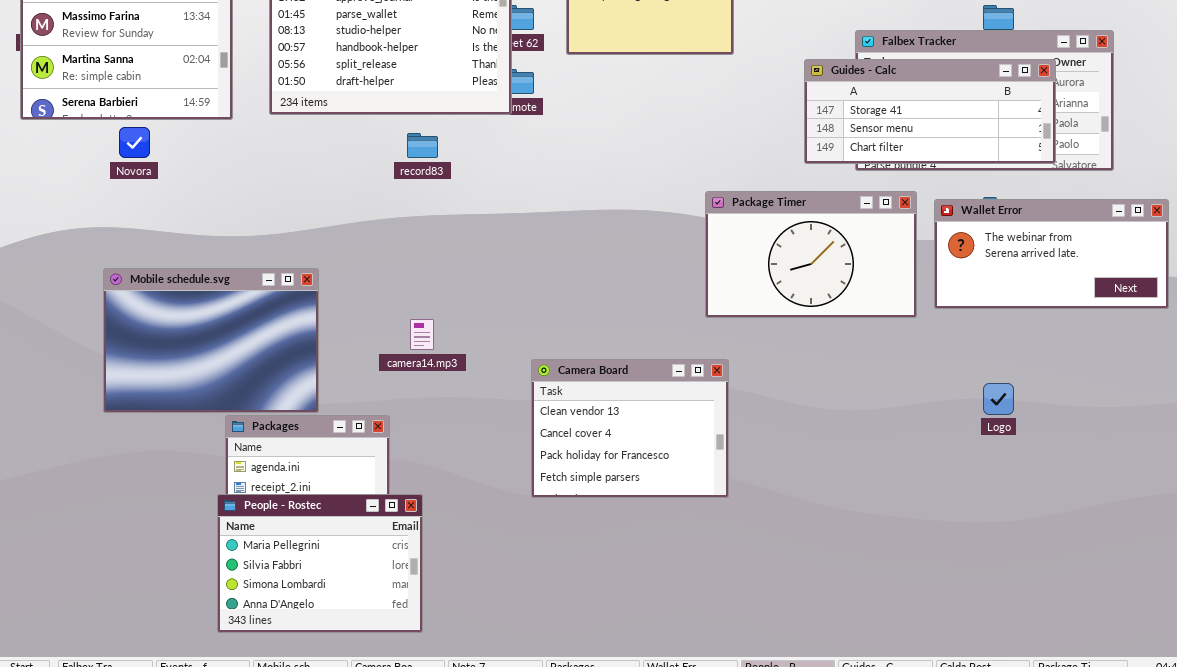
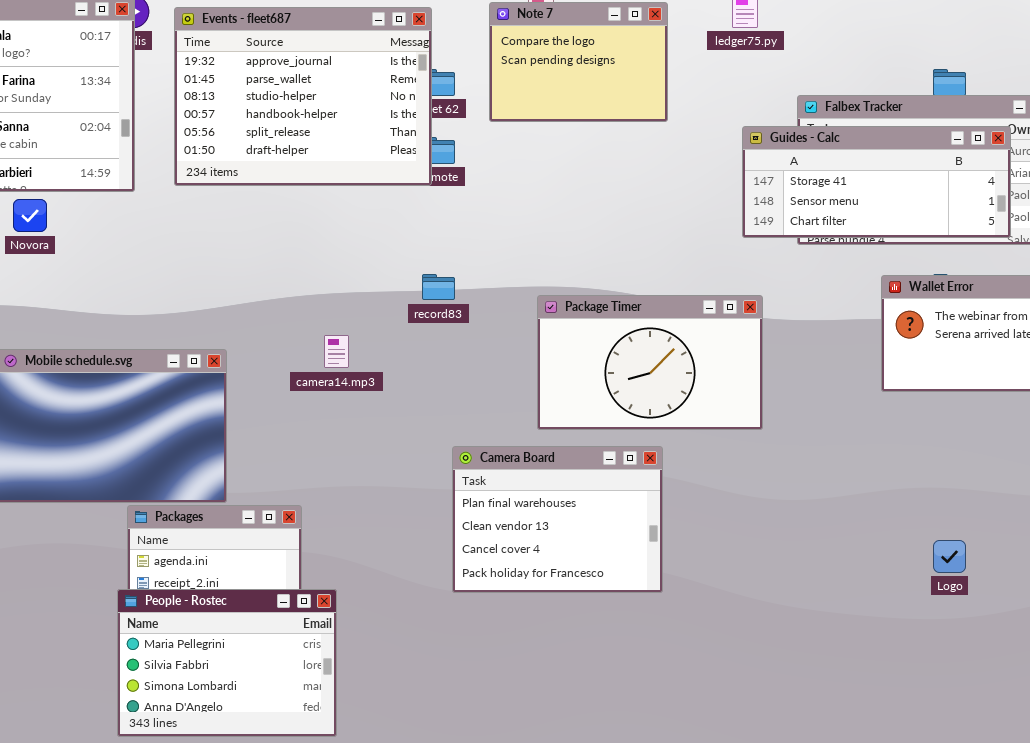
record83: [407,133,438,158] -> [422,274,455,300], moved
Package Timer: [705,191,917,318] -> [537,295,763,430], moved
camera14.mp3: [410,319,434,350] -> [324,335,349,368], moved
Camera Board: [531,359,729,498] -> [452,446,663,593], scrolled up 1 row
Logo: [983,383,1014,415] -> [933,540,966,573], moved

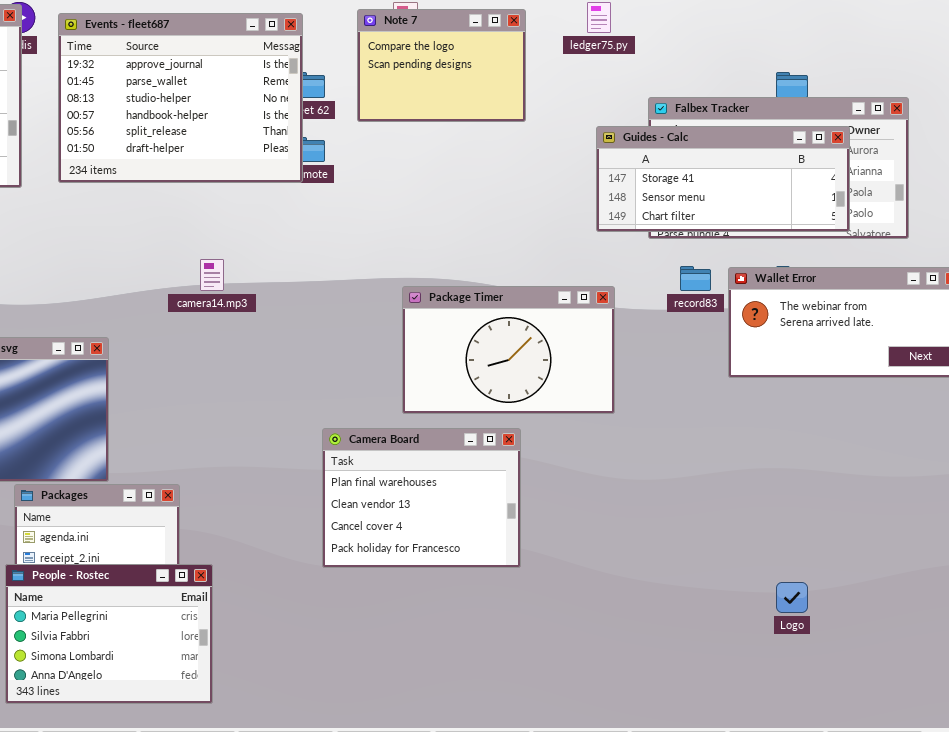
record83: [422,274,455,300] -> [680,266,711,291], moved
camera14.mp3: [324,335,349,368] -> [200,259,224,291], moved
Logo: [933,540,966,573] -> [776,582,808,613], moved

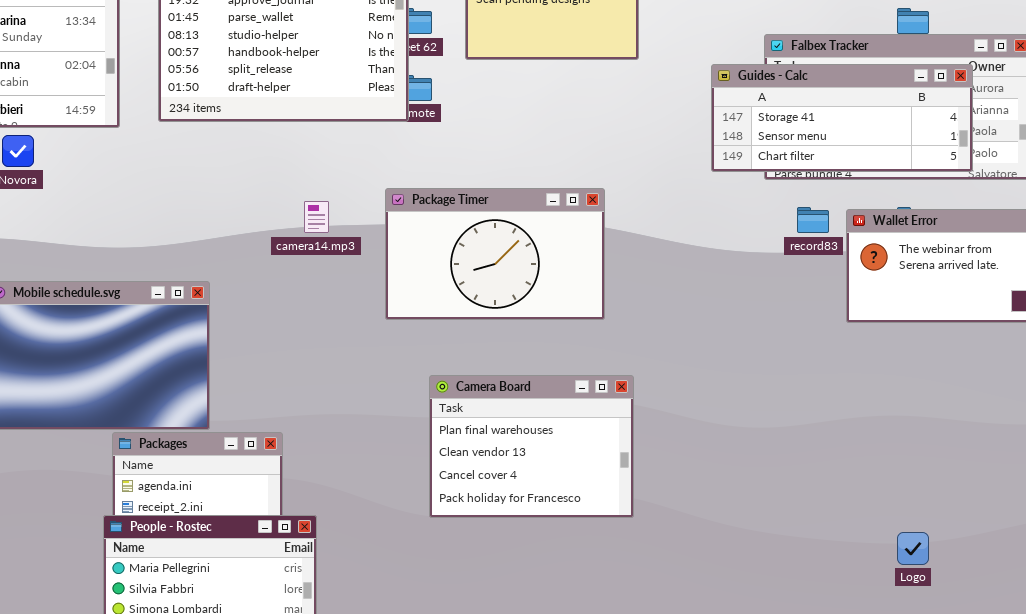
Package Timer: [402,286,615,414] -> [385,188,605,320], moved

